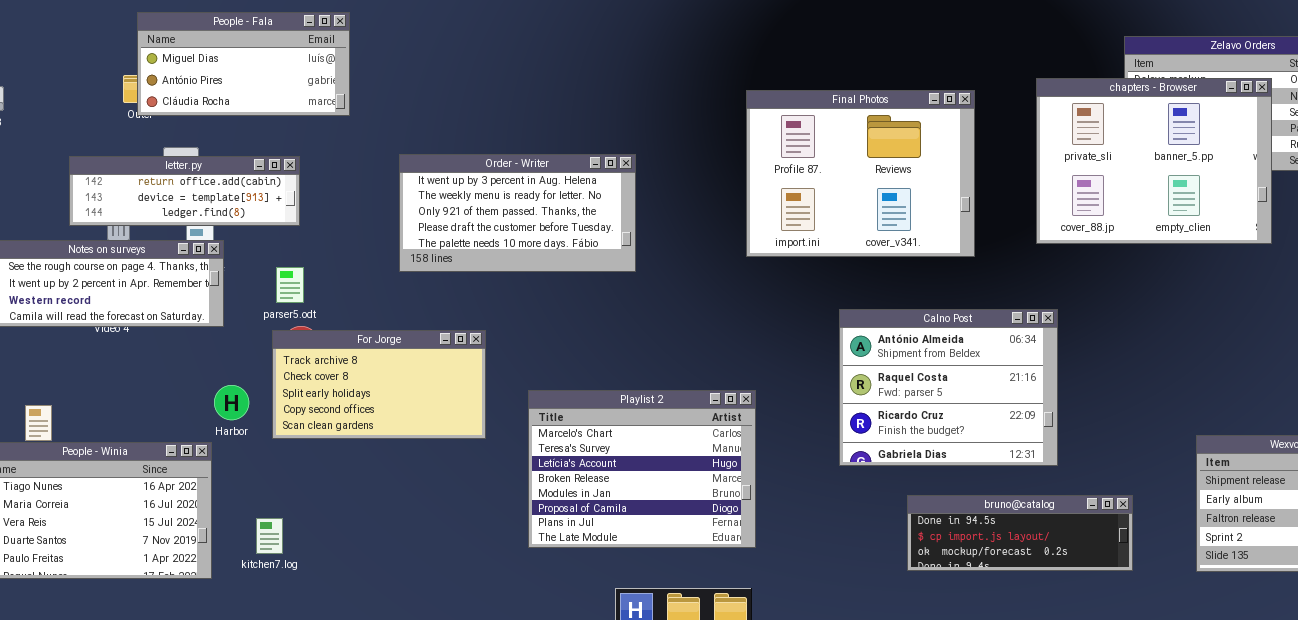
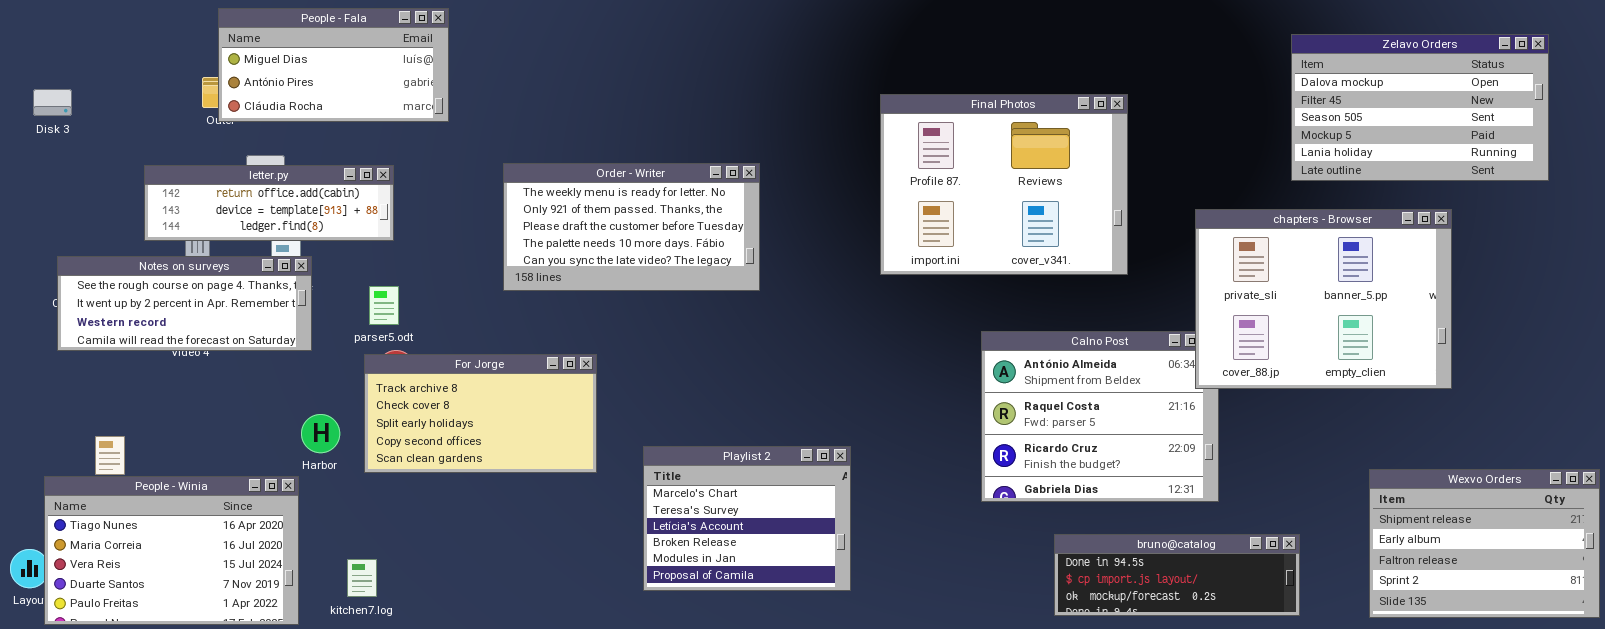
chapters - Browser: [1036,78,1272,244] -> [1195,209,1452,389], moved
Order - Writer: [399,154,636,272] -> [503,163,760,291], scrolled down 1 row
Playlist 2: [528,390,756,548] -> [643,446,851,591], resized

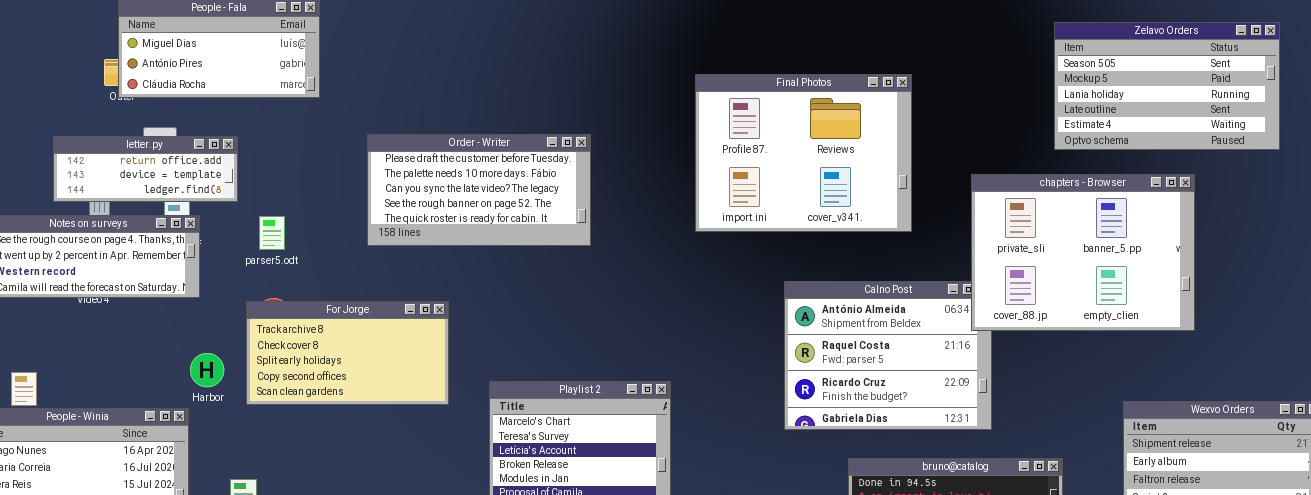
Zelavo Orders: [1291,34,1549,181] -> [1054,22,1280,150], scrolled down 2 rows
Order - Writer: [503,163,760,291] -> [367,134,591,246], scrolled down 2 rows
letter.py: [144,165,394,241] -> [53,136,238,202], resized
parser5.odt: [369,286,399,325] -> [259,216,285,250], moved

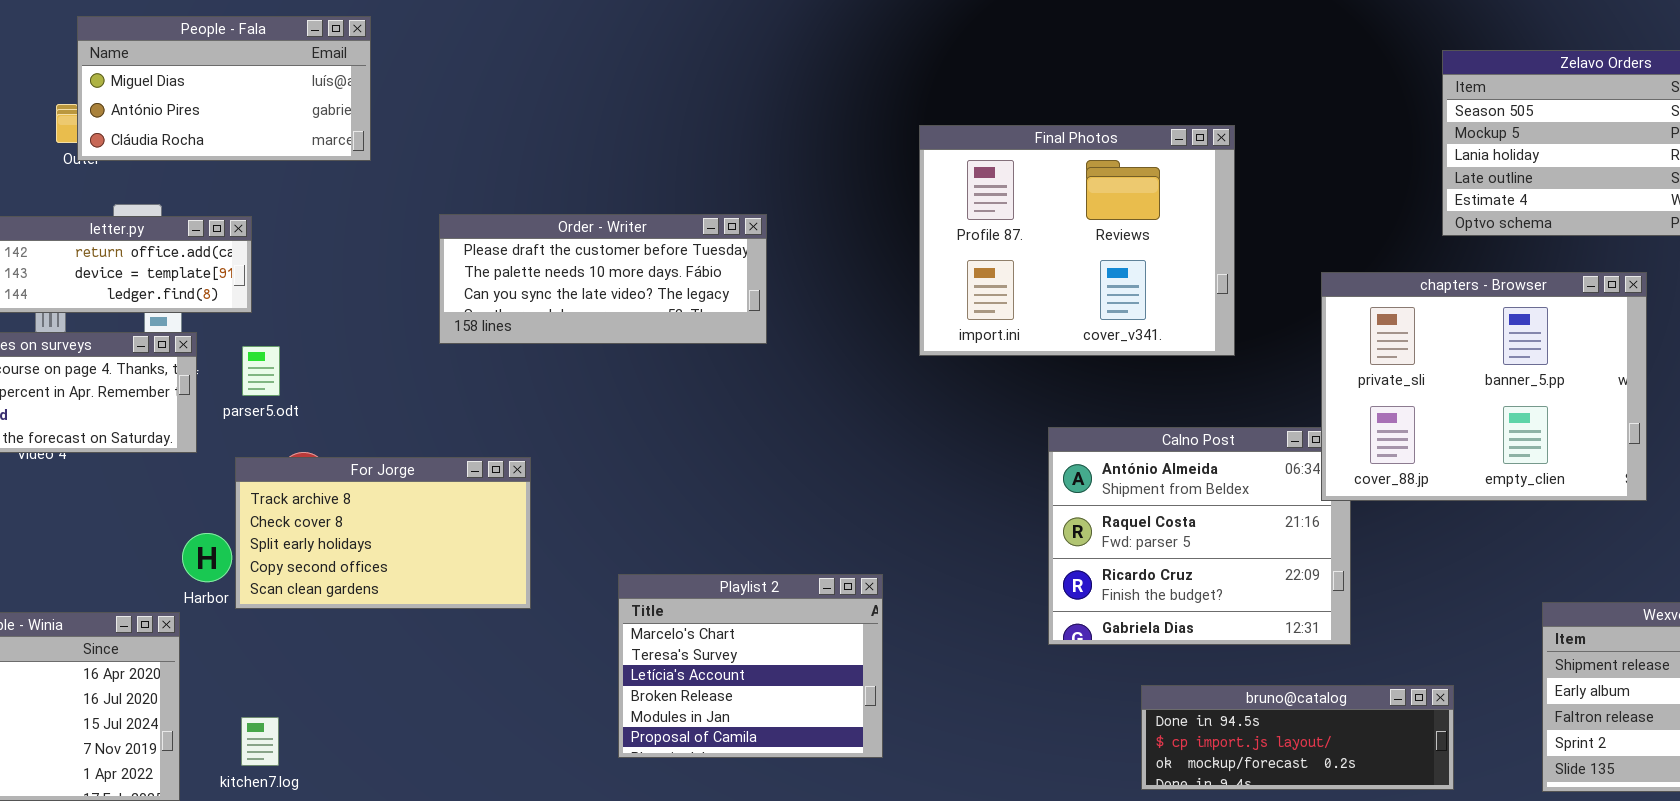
Order - Writer: [367,134,591,246] -> [439,214,767,344], resized
parser5.odt: [259,216,285,250] -> [242,346,280,396], moved
For Jorge: [246,301,449,405] -> [235,457,531,609], moved

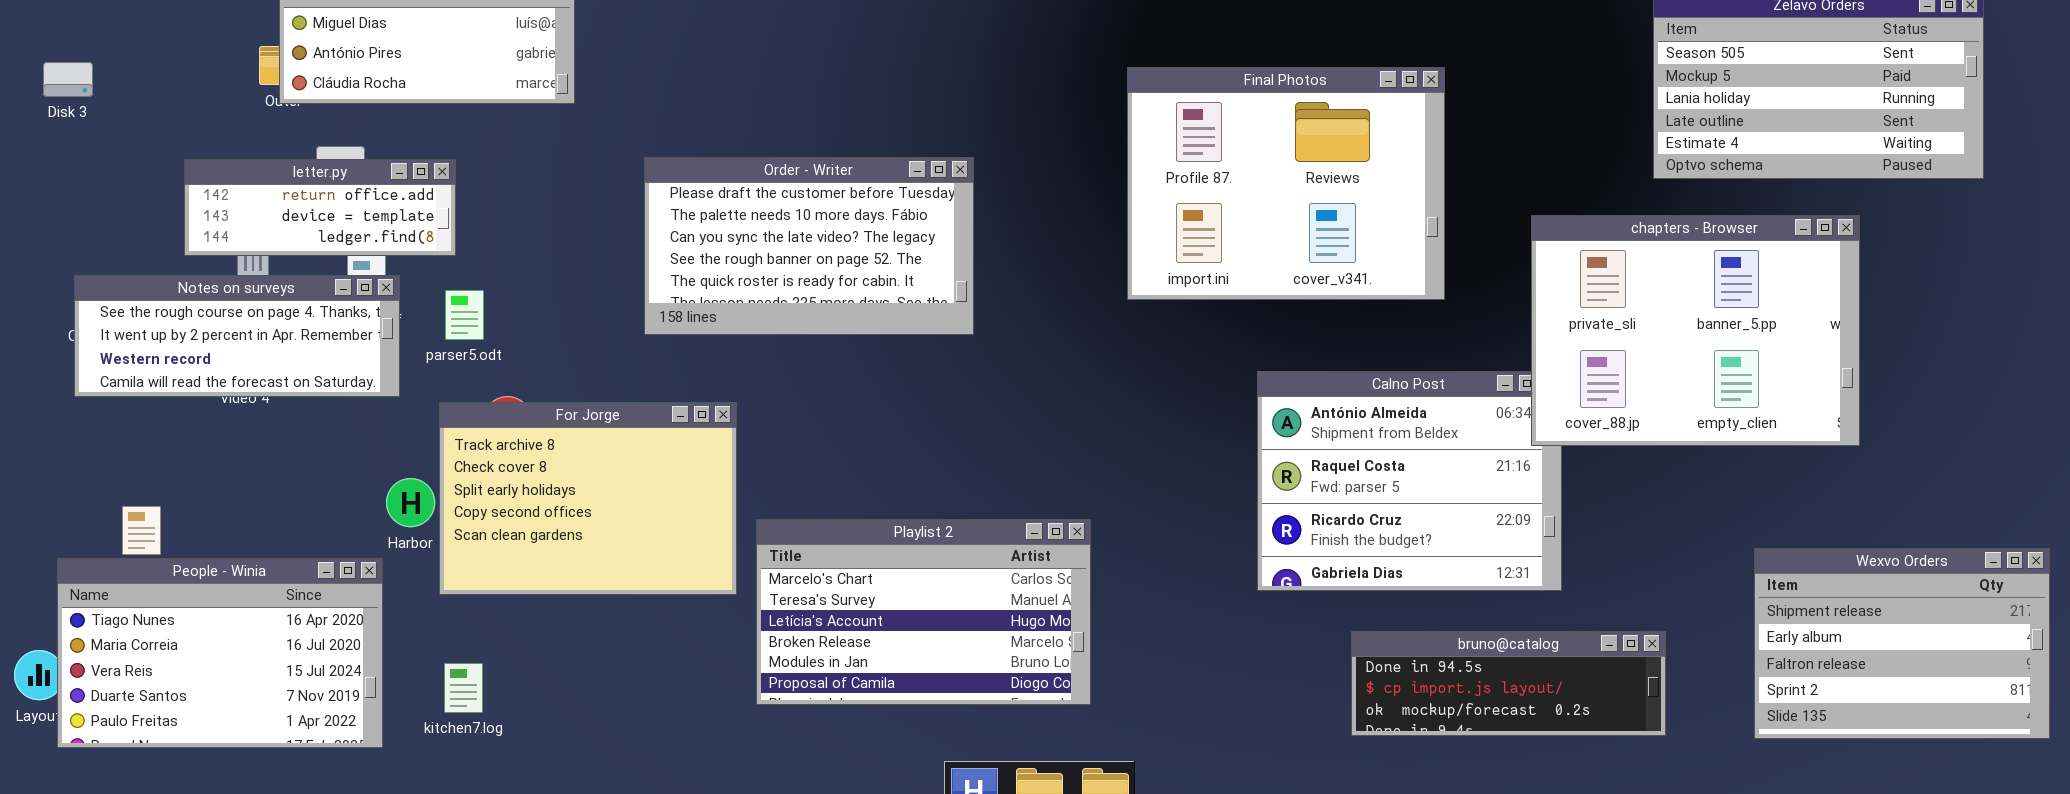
Order - Writer: [439,214,767,344] -> [644,157,974,335], resized
For Jorge: [235,457,531,609] -> [439,402,737,595], resized
Playlist 2: [618,574,883,758] -> [756,519,1091,705], resized

